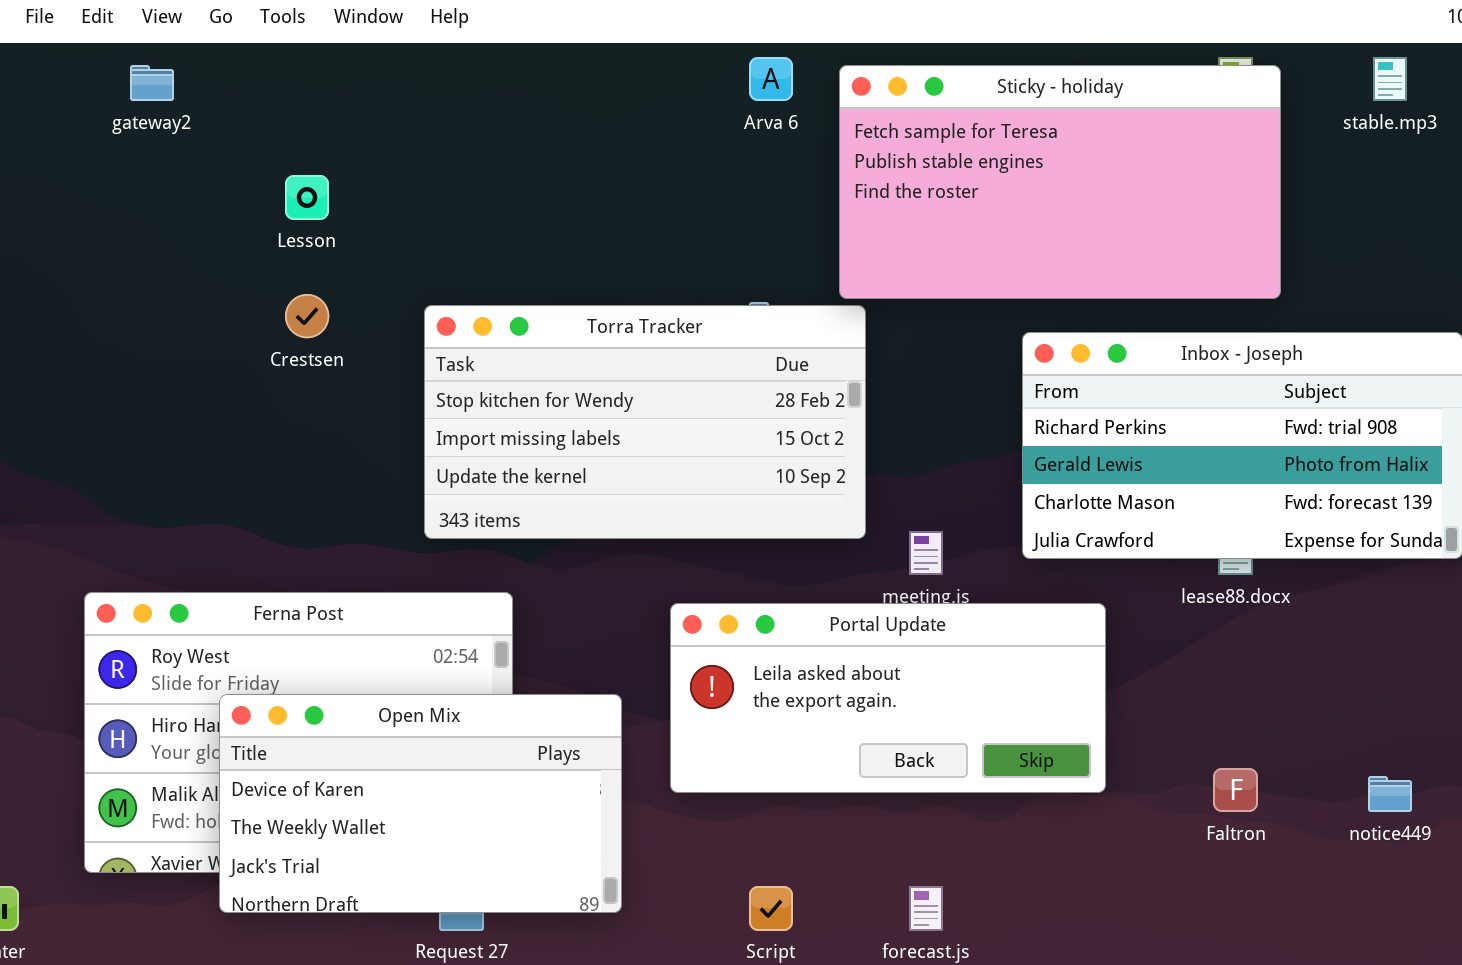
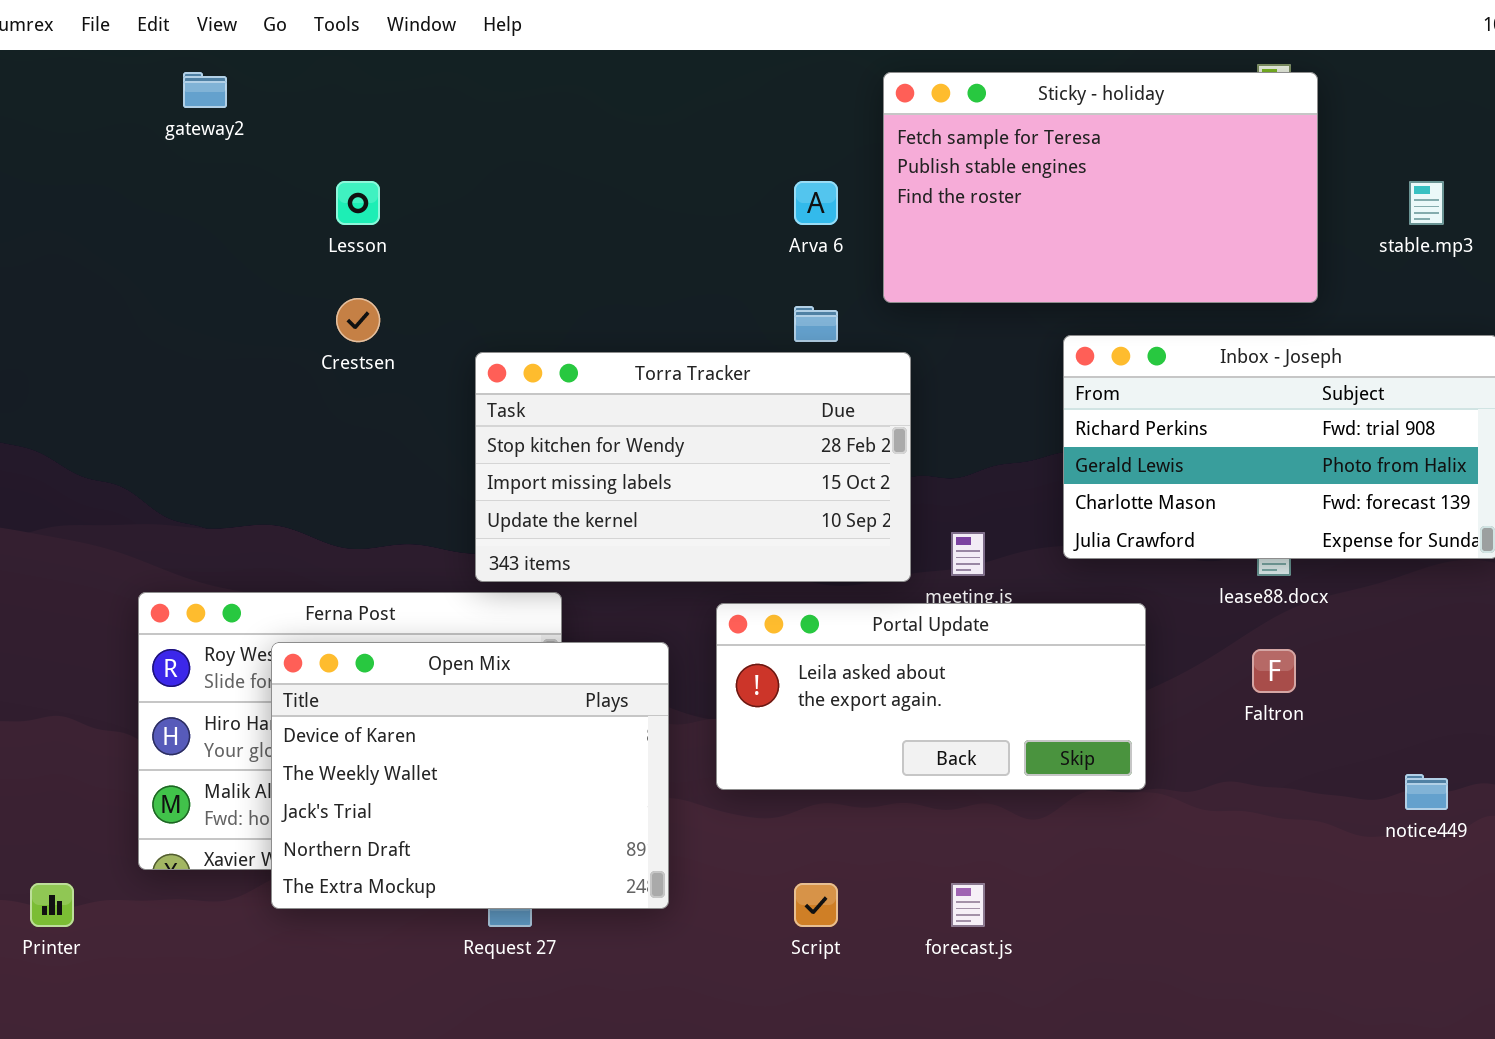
Arva 6: [749,57,793,101] -> [794,181,838,225], moved
stable.mp3: [1373,57,1407,101] -> [1409,181,1444,225], moved
Torra Tracker: [424,305,866,539] -> [475,352,911,582], moved
Open Mix: [219,694,622,913] -> [271,642,669,909], resized
Faltron: [1213,768,1258,812] -> [1252,649,1296,693], moved

